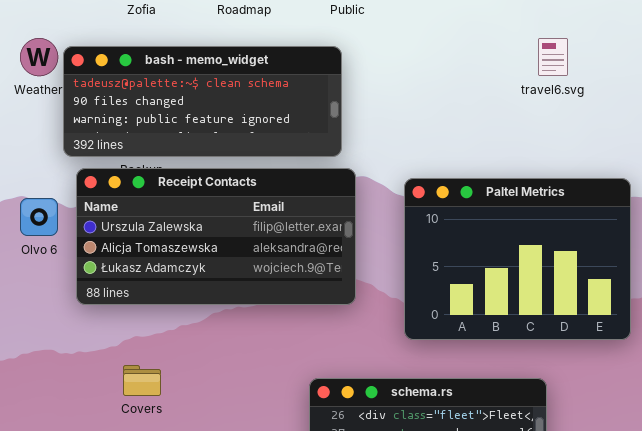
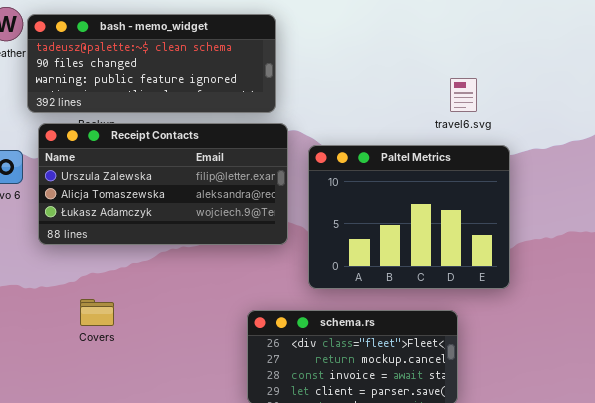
travel6.svg: [538,38,568,76] -> [450,78,477,112], moved
Paltel Metrics: [404,178,631,340] -> [308,145,510,289], moved

